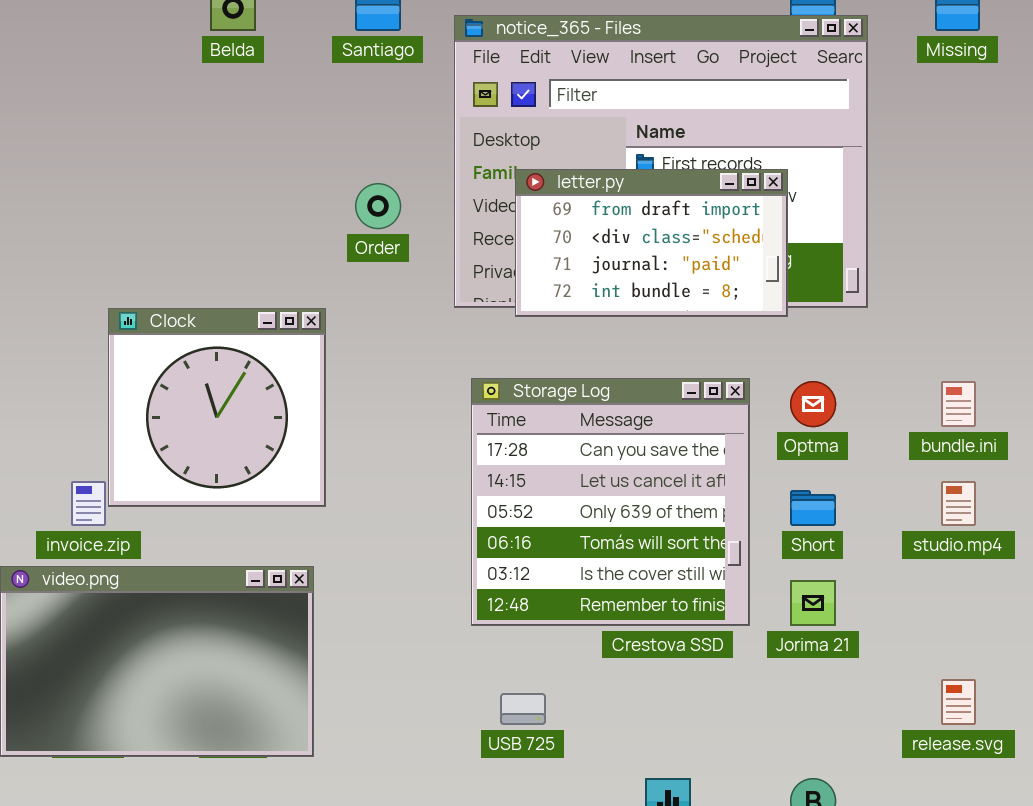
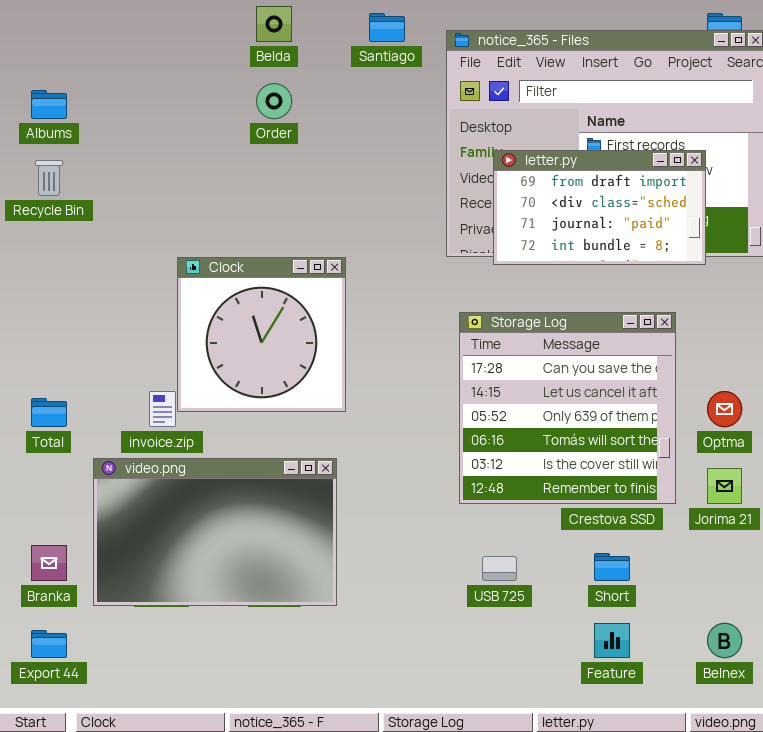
Order: [355,183,401,229] -> [256,83,292,119], moved
Optma: [790,381,836,427] -> [707,391,742,427], moved
Short: [790,490,836,526] -> [594,553,630,581], moved

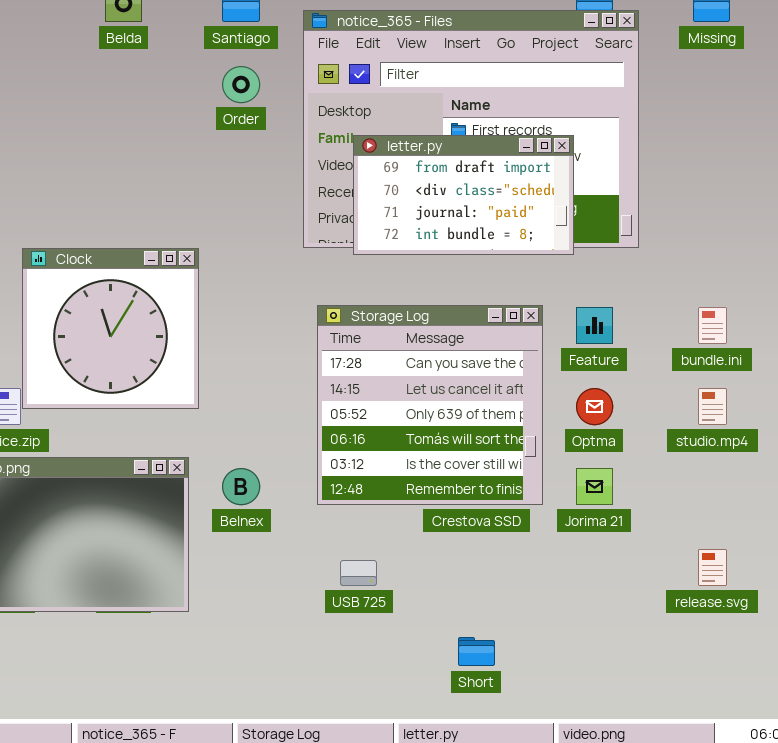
Order: [256,83,292,119] -> [222,66,260,103], moved
Short: [594,553,630,581] -> [458,637,495,666], moved
Feature: [594,623,630,658] -> [576,307,613,344], moved
Belnex: [707,623,742,658] -> [222,468,260,505], moved

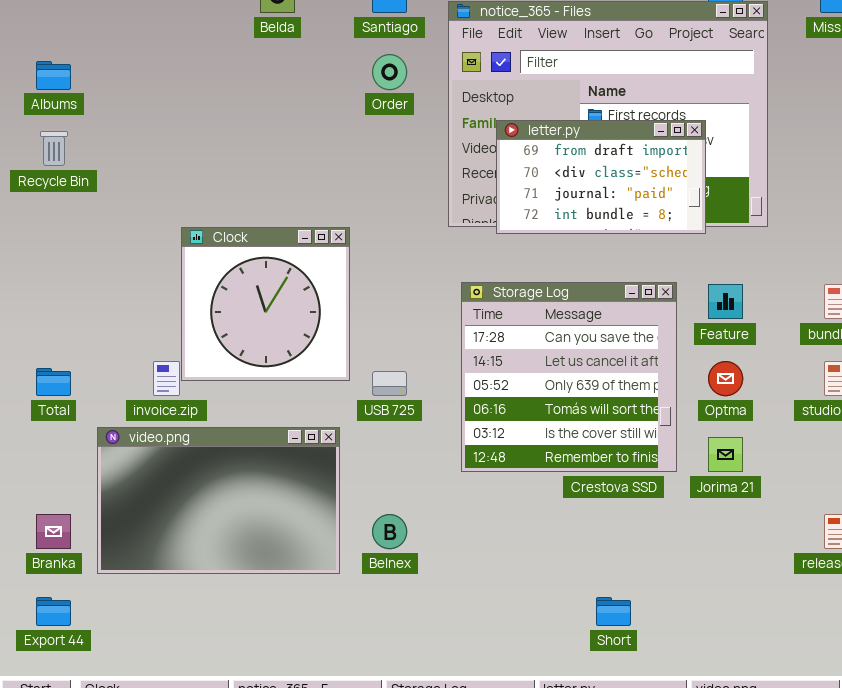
Belnex: [222,468,260,505] -> [372,514,407,549], moved
USB 725: [340,560,377,586] -> [372,371,407,396], moved

